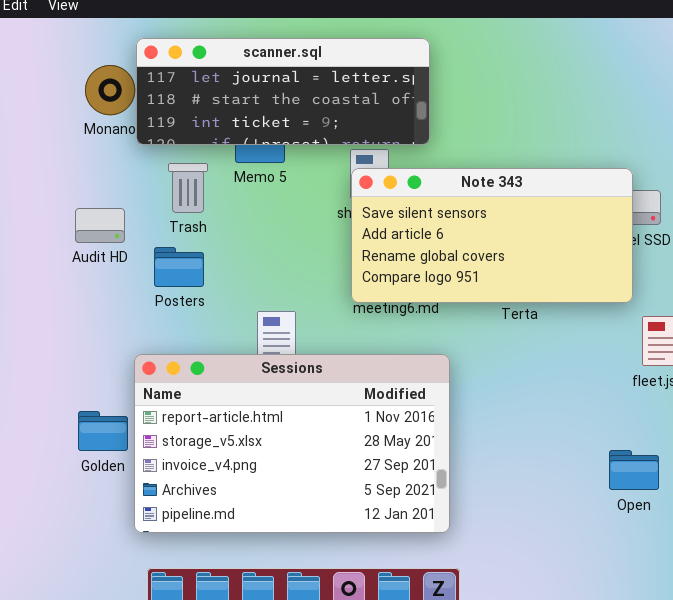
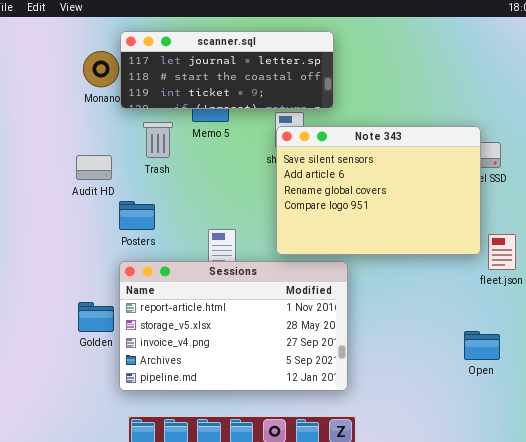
Note 343: [351,168,633,303] -> [276,126,481,255], resized
Posters: [154,247,204,287] -> [119,201,155,230], moved

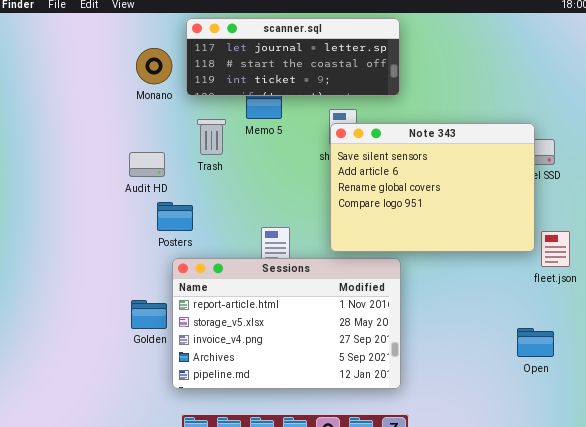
scanner.sql: [120,31,334,109] -> [186,18,400,96], moved
Posters: [119,201,155,230] -> [157,202,193,231], moved

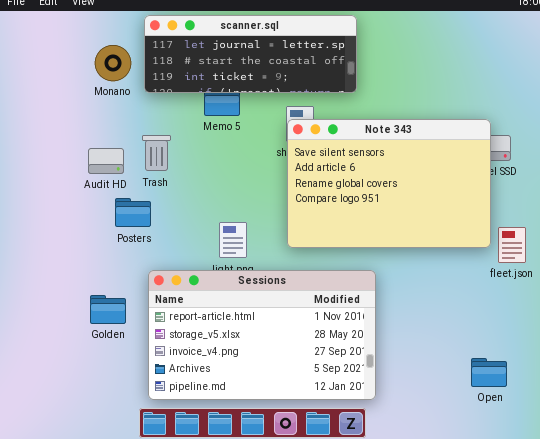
Trash: [197,119,226,155] -> [142,135,171,171], moved
Sessions: [172,258,401,389] -> [148,270,376,400], moved
Open: [517,328,554,357] -> [471,358,507,387], moved

